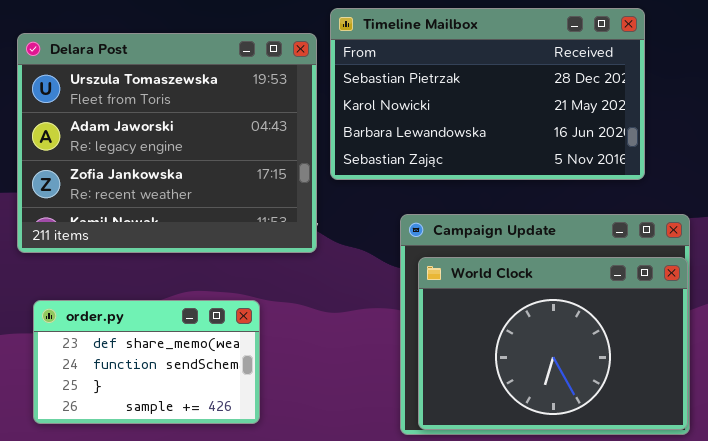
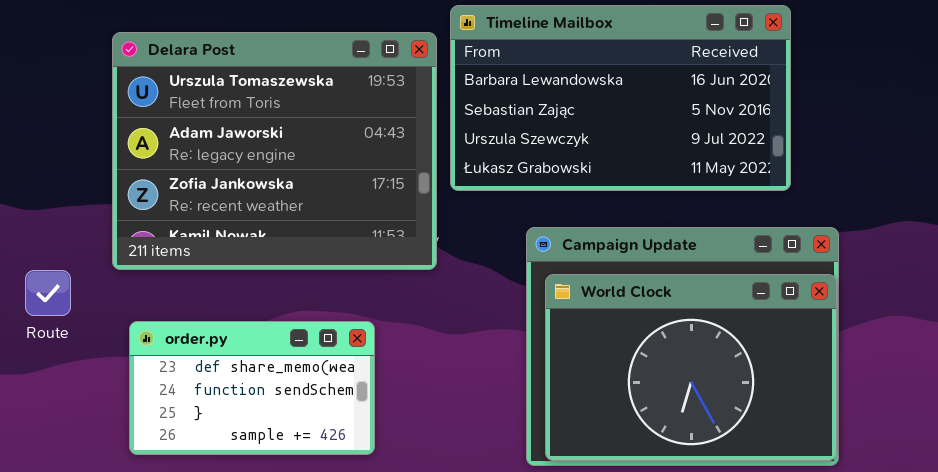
Timeline Mailbox: [330,8,645,180] -> [450,5,791,191], scrolled down 2 rows

